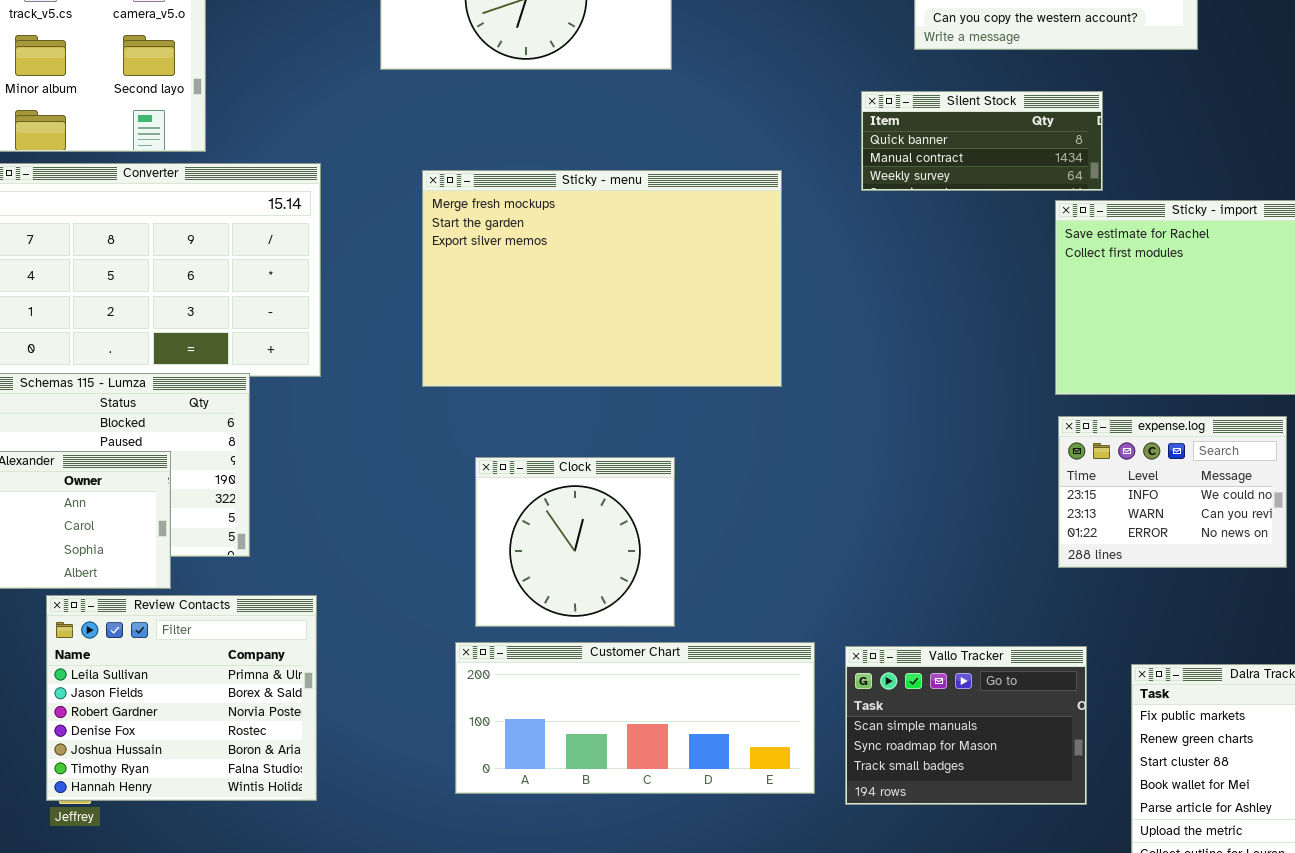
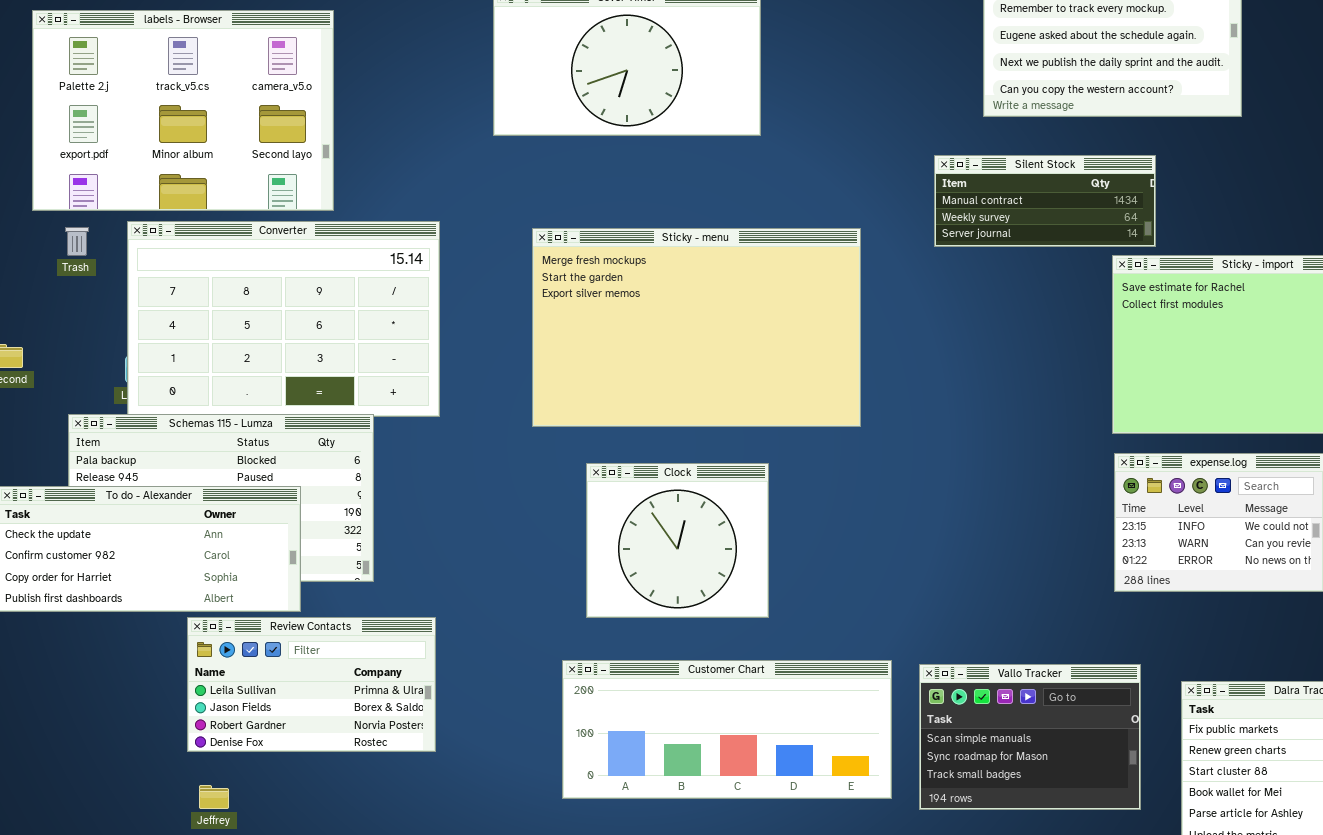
Silent Stock: [861,91,1103,191] -> [934,155,1156,247], scrolled down 1 row
Clock: [475,457,675,627] -> [586,463,769,618], moved
Review Contacts: [46,595,317,801] -> [187,617,436,752], resized

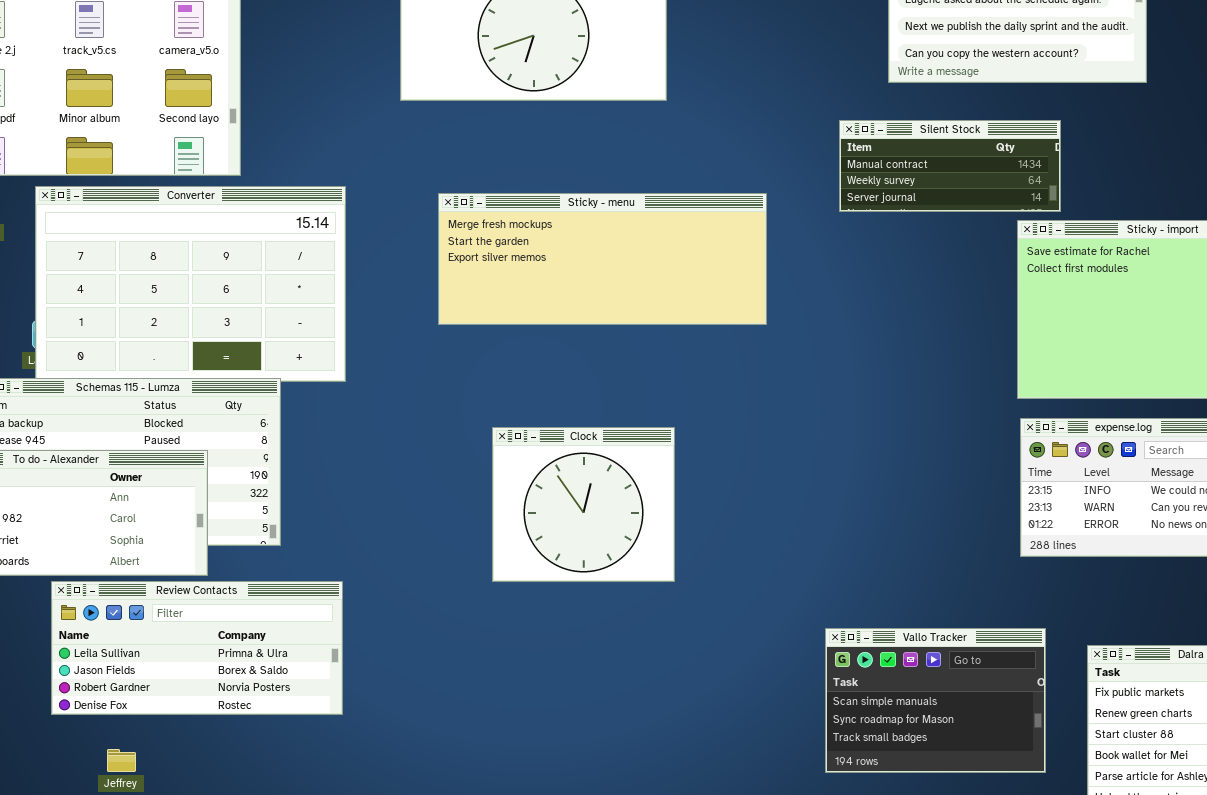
Sticky - menu: [532,228,861,427] -> [438,193,767,325], resized
Review Contacts: [187,617,436,752] -> [51,581,343,715], resized
Customer Chart: [562,660,892,799] -> none, closed

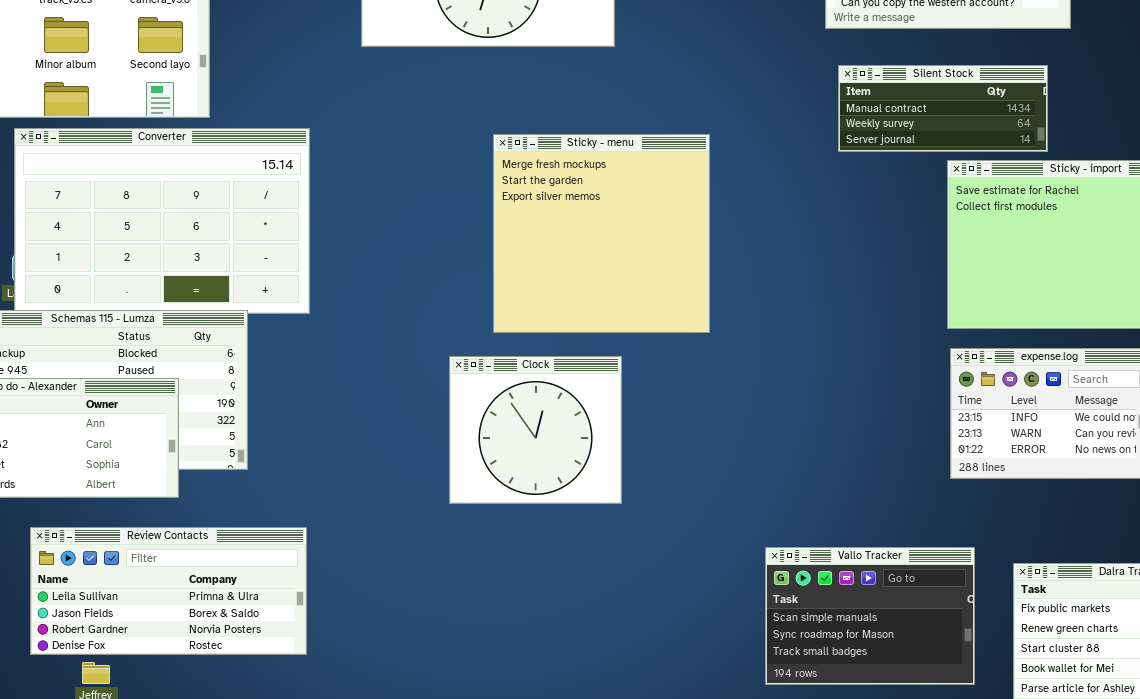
Silent Stock: [839,120,1061,212] -> [838,65,1048,152], moved
Sticky - menu: [438,193,767,325] -> [493,134,710,333], resized
Review Contacts: [51,581,343,715] -> [30,527,307,655], moved

